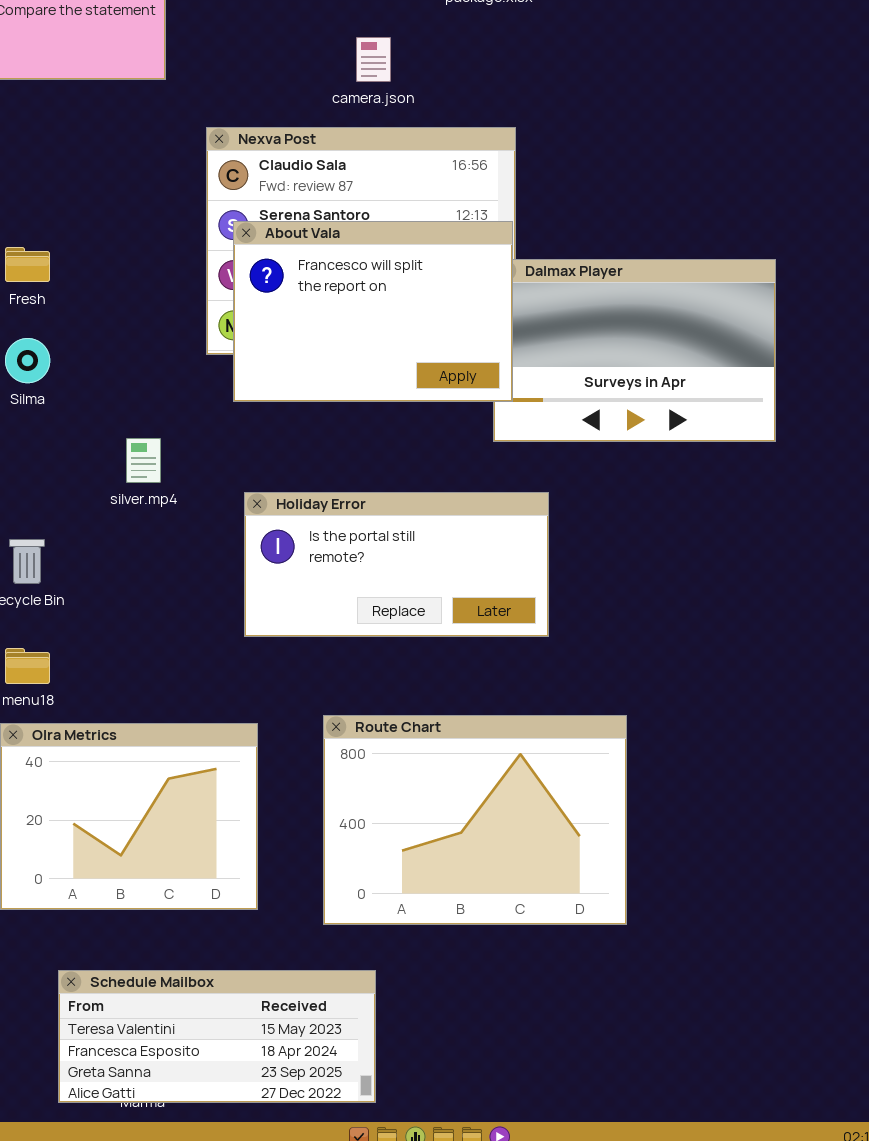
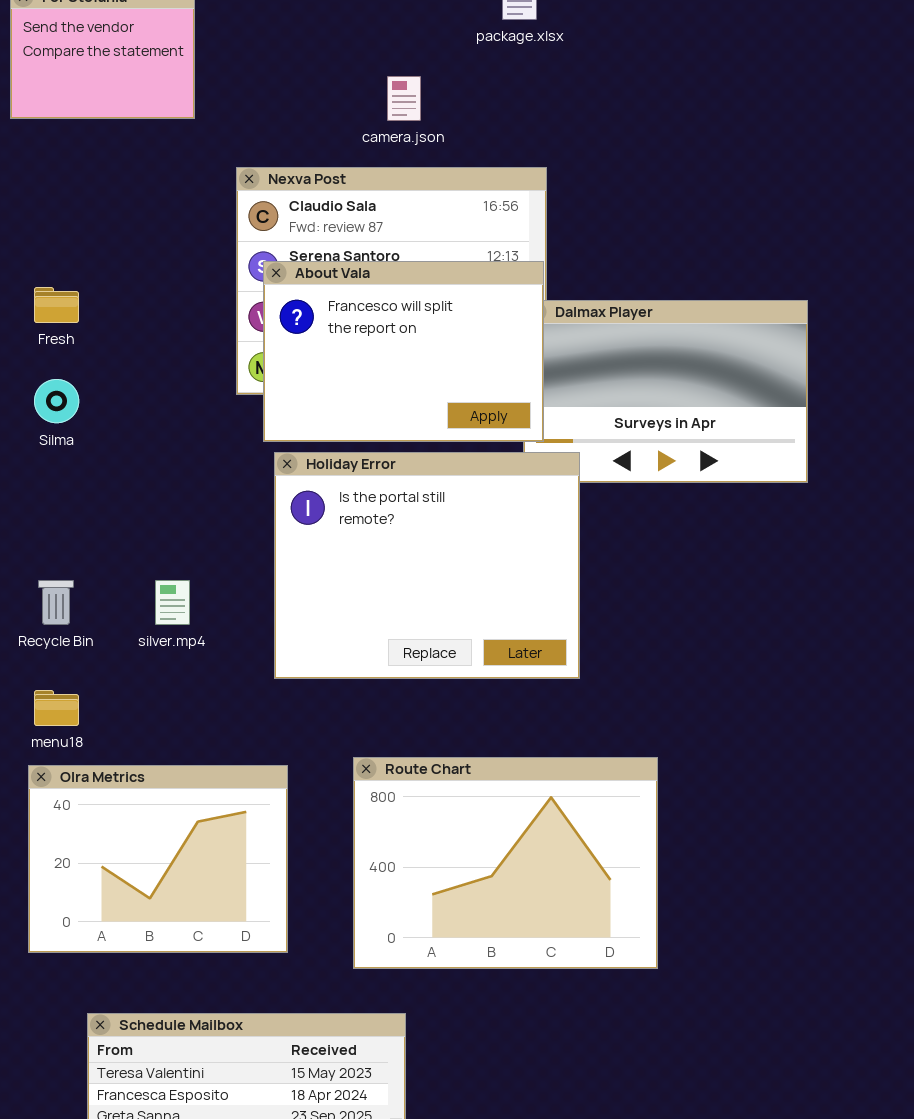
silver.mp4: [126,438,161,483] -> [155,580,190,625], moved
Holiday Error: [244,492,549,637] -> [274,452,580,679], resized

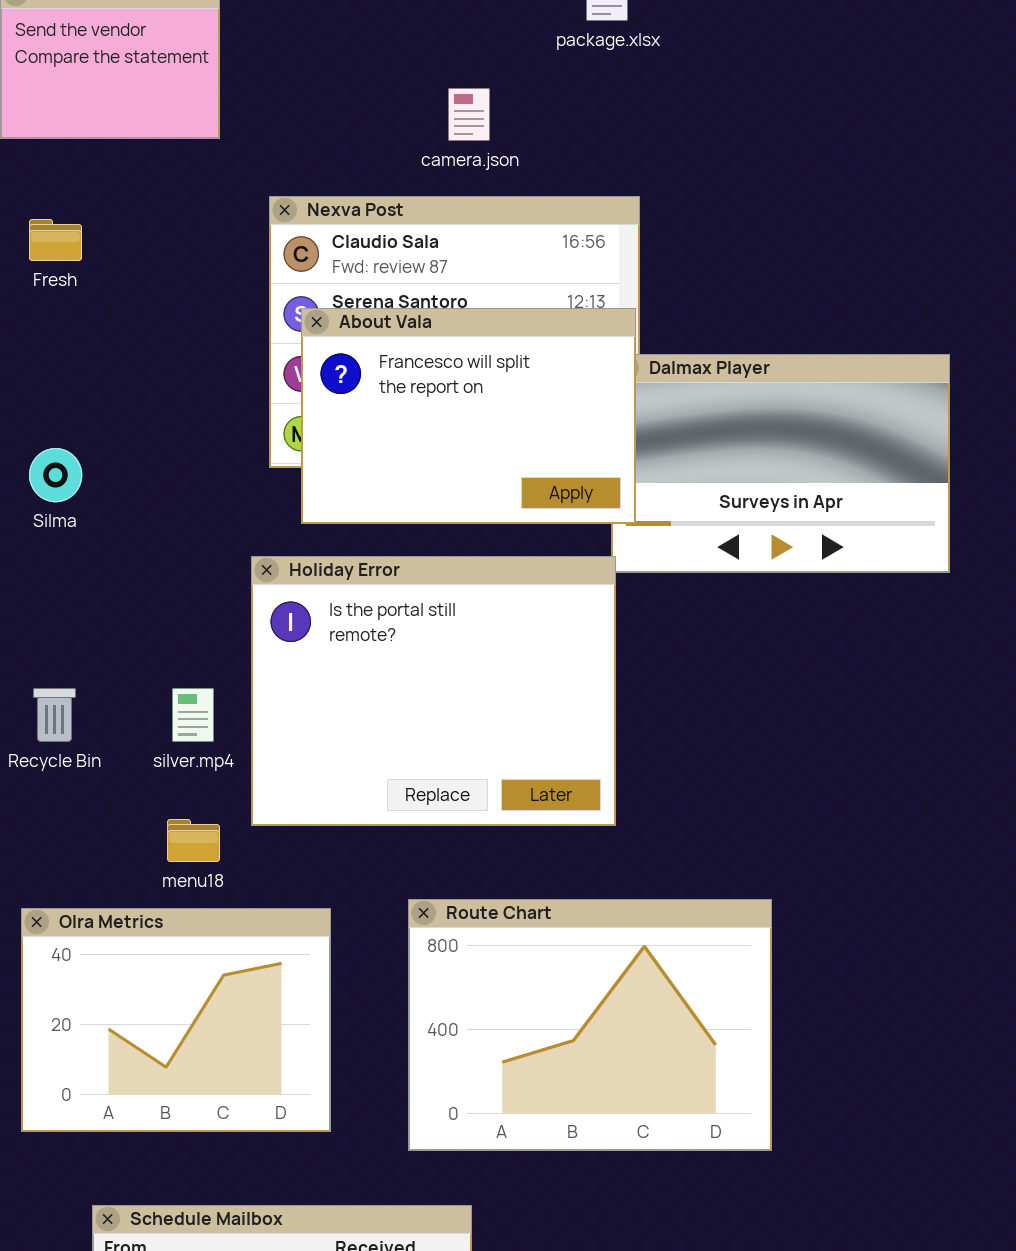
Fresh: [34,287,79,323] -> [29,219,82,261], moved
Holiday Error: [274,452,580,679] -> [251,556,616,826], moved
menu18: [34,690,79,726] -> [167,819,220,862], moved

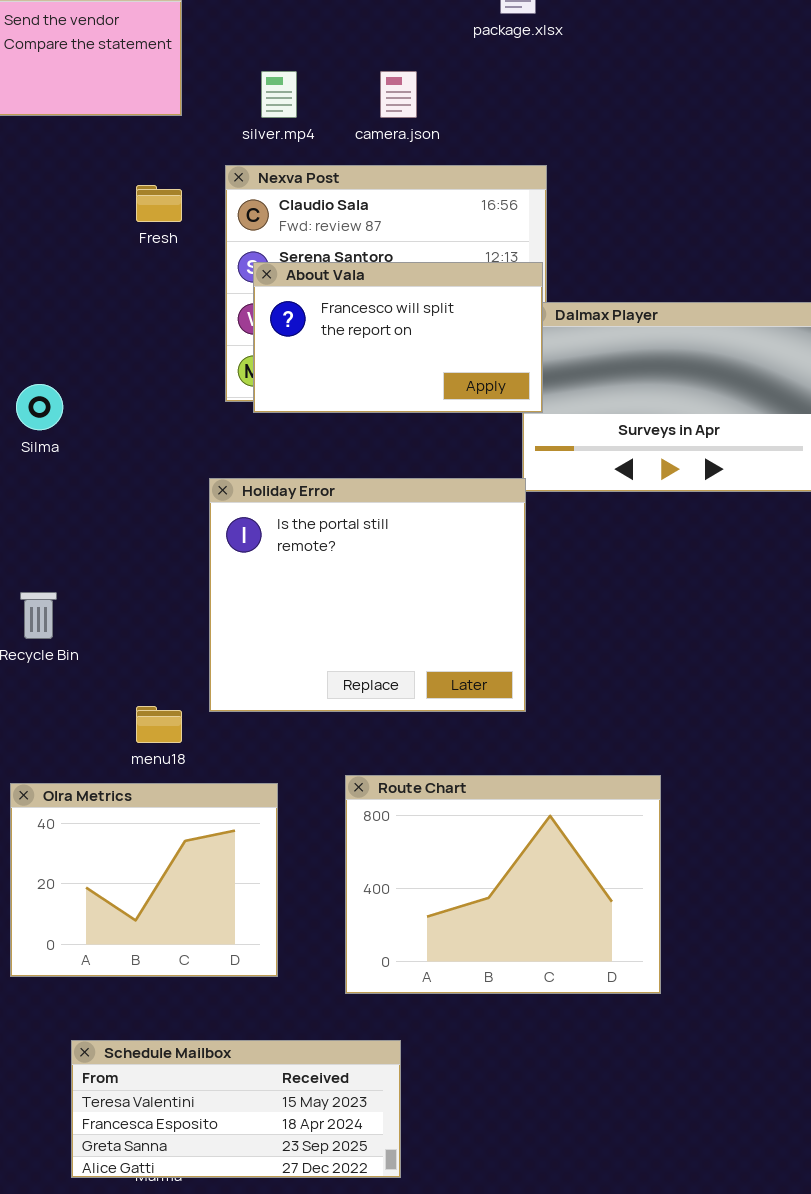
Fresh: [29,219,82,261] -> [136,185,182,222], moved
About Vala: [301,308,636,524] -> [253,262,543,413], resized
silver.mp4: [172,688,214,742] -> [261,71,297,118], moved

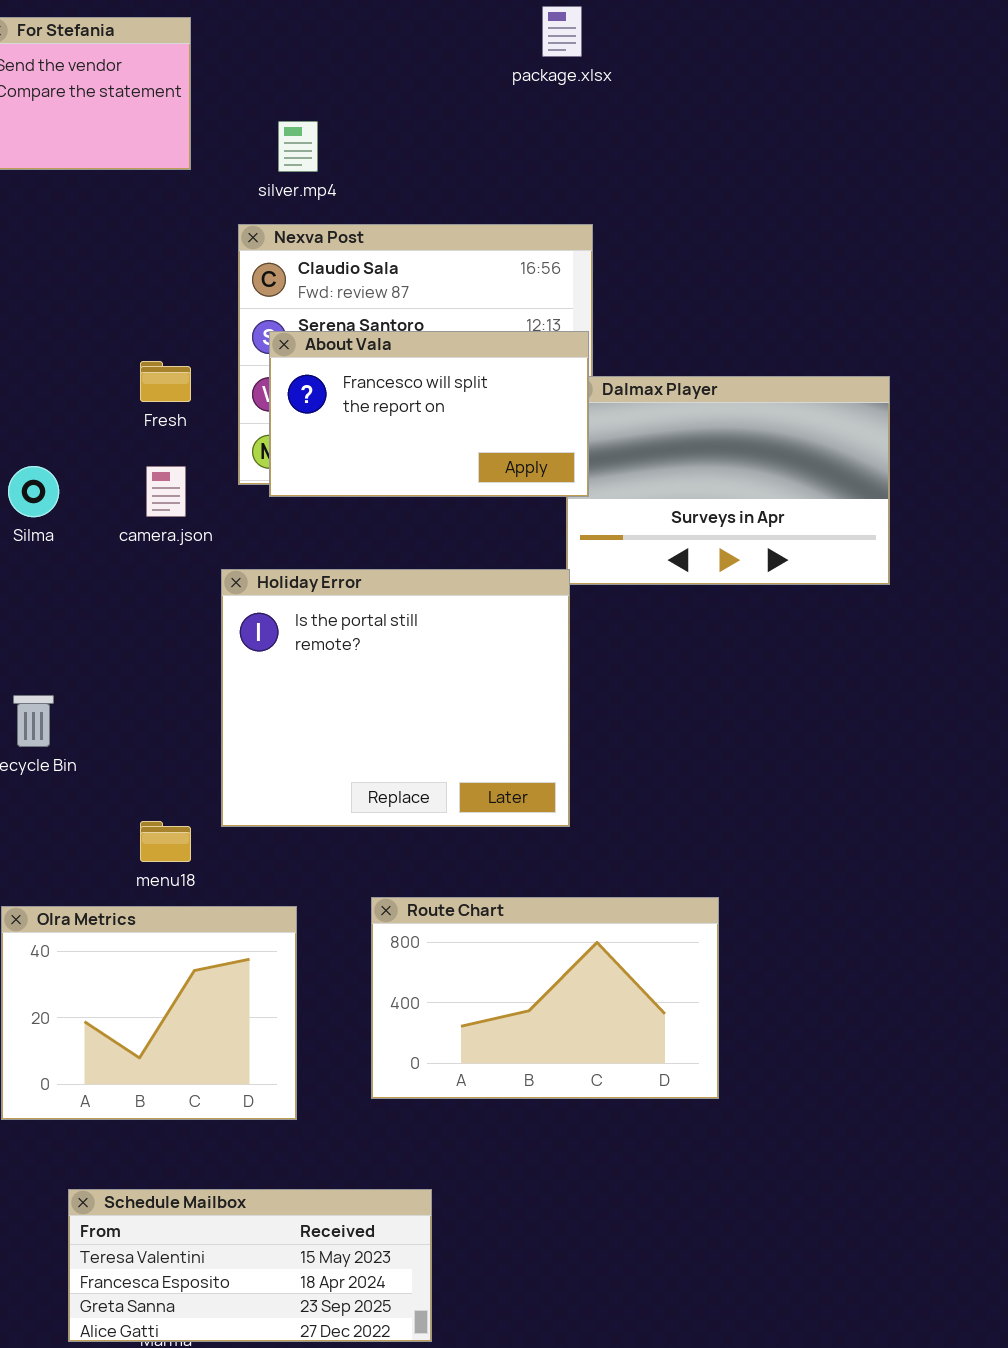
camera.json: [380,71,417,118] -> [146,466,186,517], moved
Fresh: [136,185,182,222] -> [140,361,191,402], moved
Route Chart: [345,775,661,994] -> [371,897,719,1099], resized

